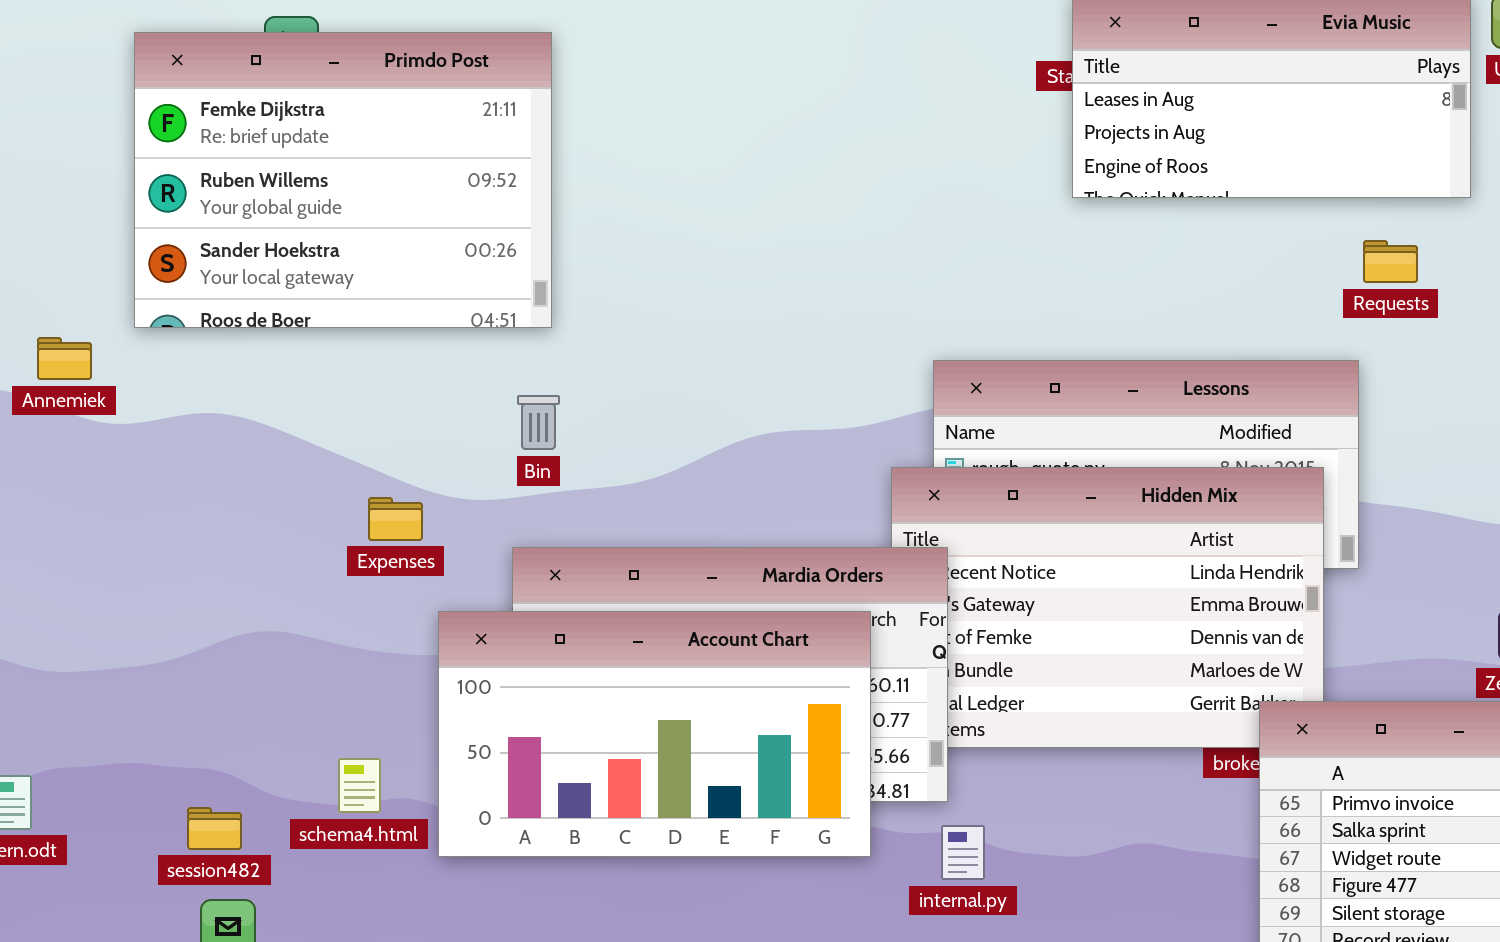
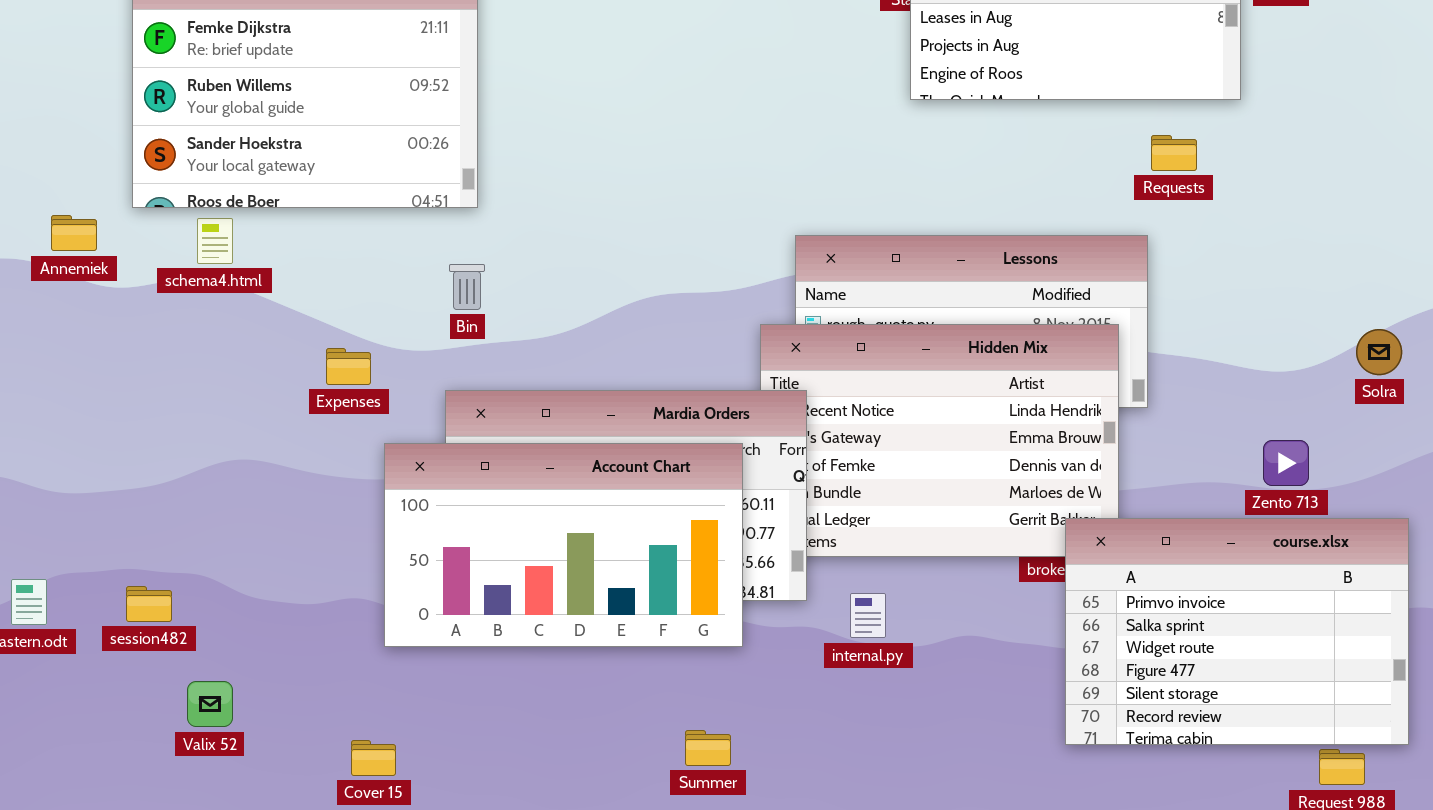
schema4.html: [338,758,381,813] -> [197,218,233,264], moved
session482: [187,807,242,850] -> [126,586,172,622], moved
internal.py: [941,825,985,880] -> [850,593,886,638], moved

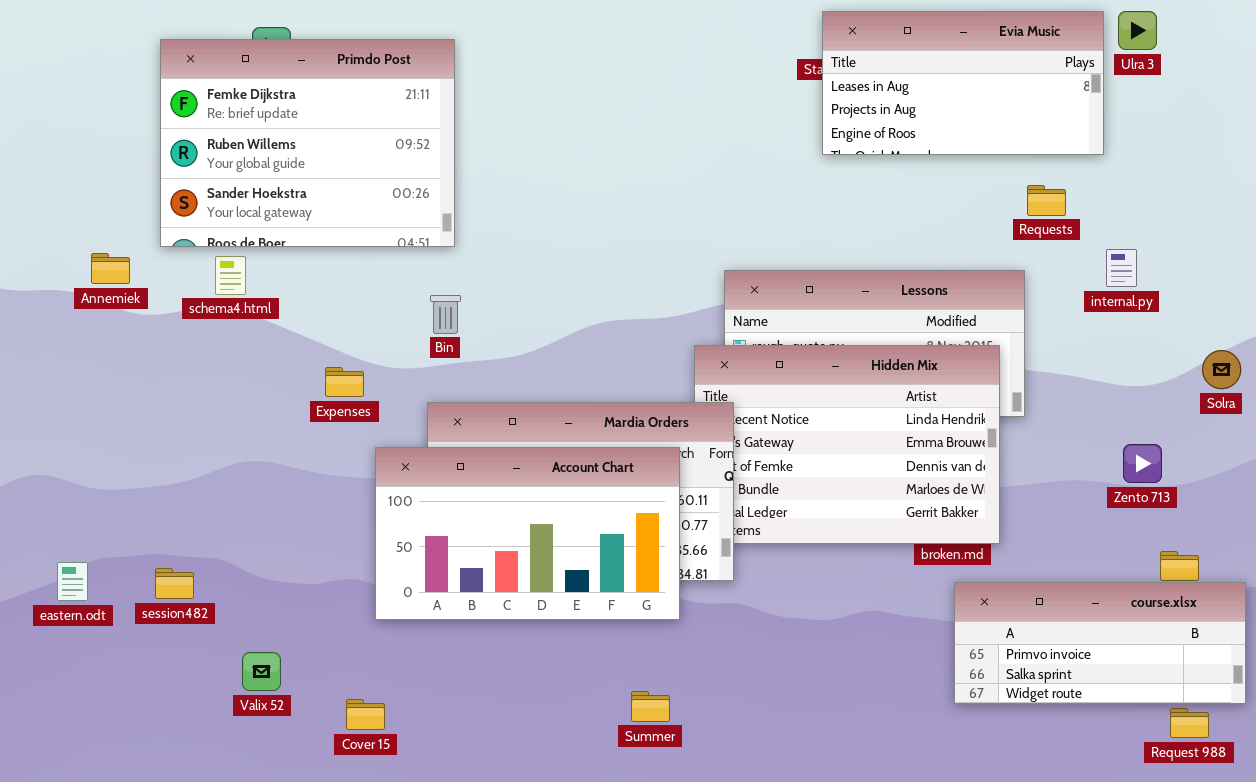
course.xlsx: [1065,518,1409,745] -> [954,582,1246,704], resized
internal.py: [850,593,886,638] -> [1106,249,1137,287], moved
Valix 52: [187,681,233,727] -> [242,652,281,691], moved

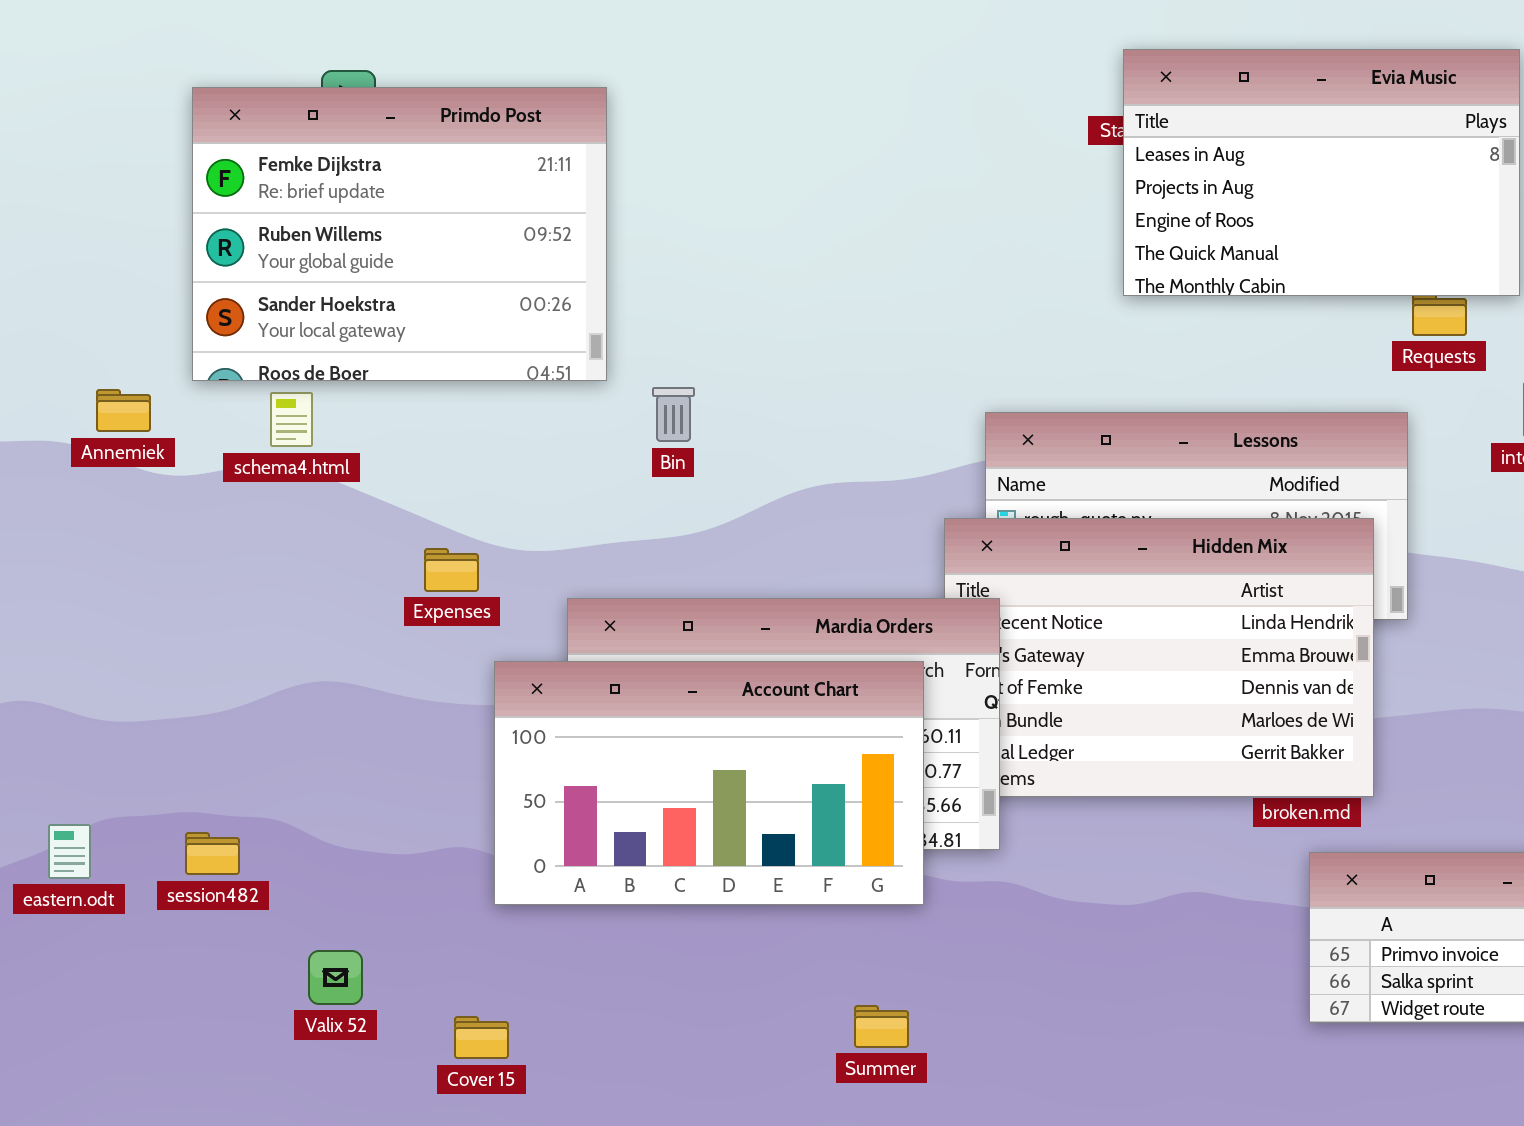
Evia Music: [822,11,1104,155] -> [1123,49,1520,296], resized
Bin: [430,295,461,334] -> [652,387,695,442], moved

